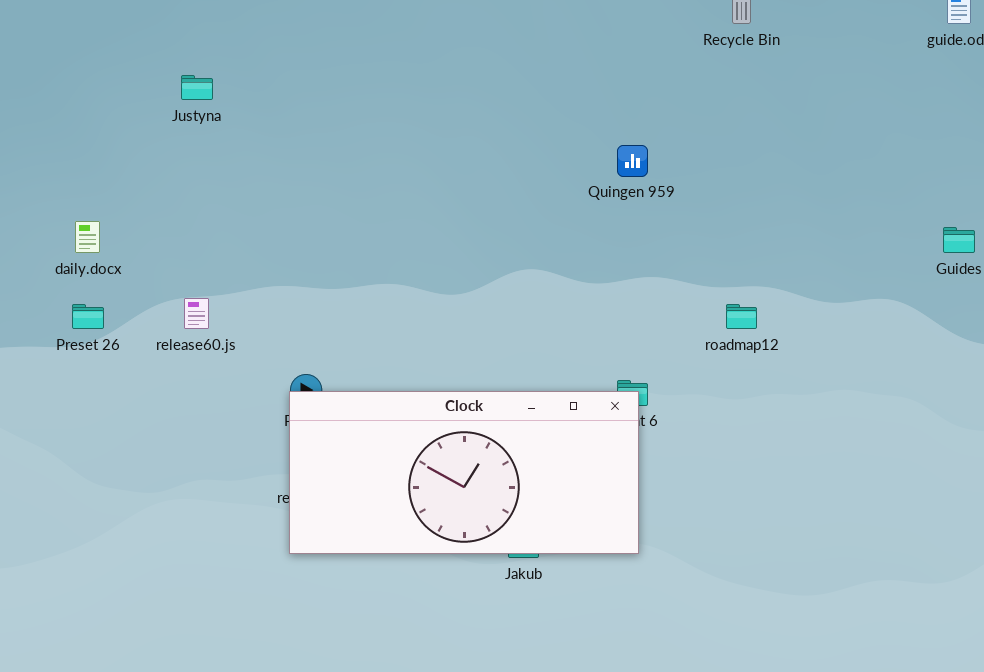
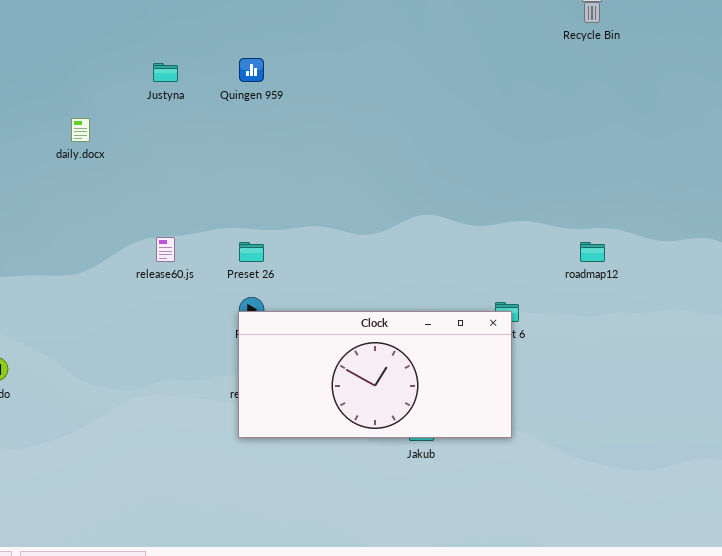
Quingen 959: [617,145,648,177] -> [239,58,264,82], moved
daily.docx: [75,221,100,253] -> [71,118,90,142], moved
Preset 26: [72,304,104,329] -> [239,242,264,262], moved

